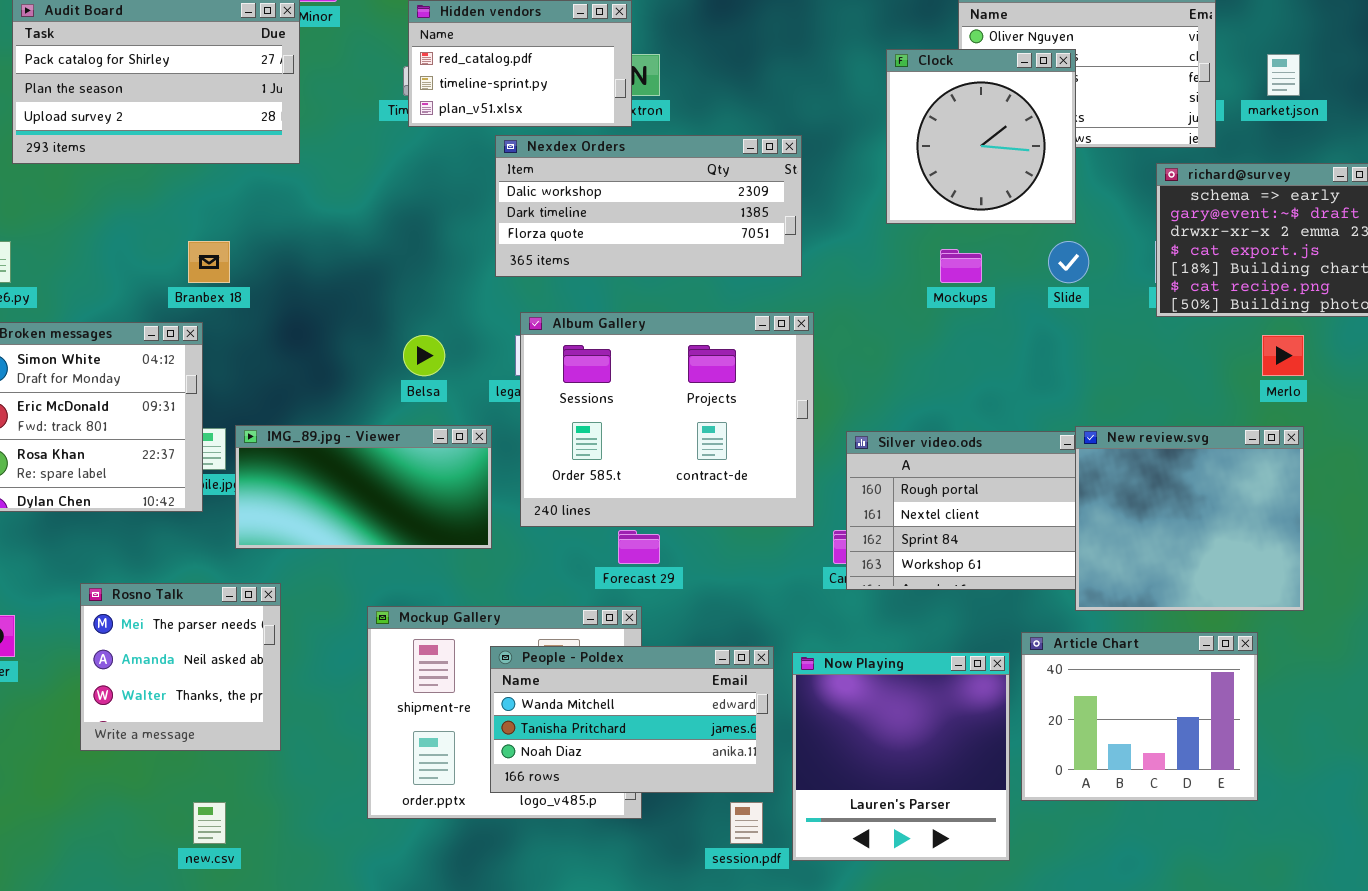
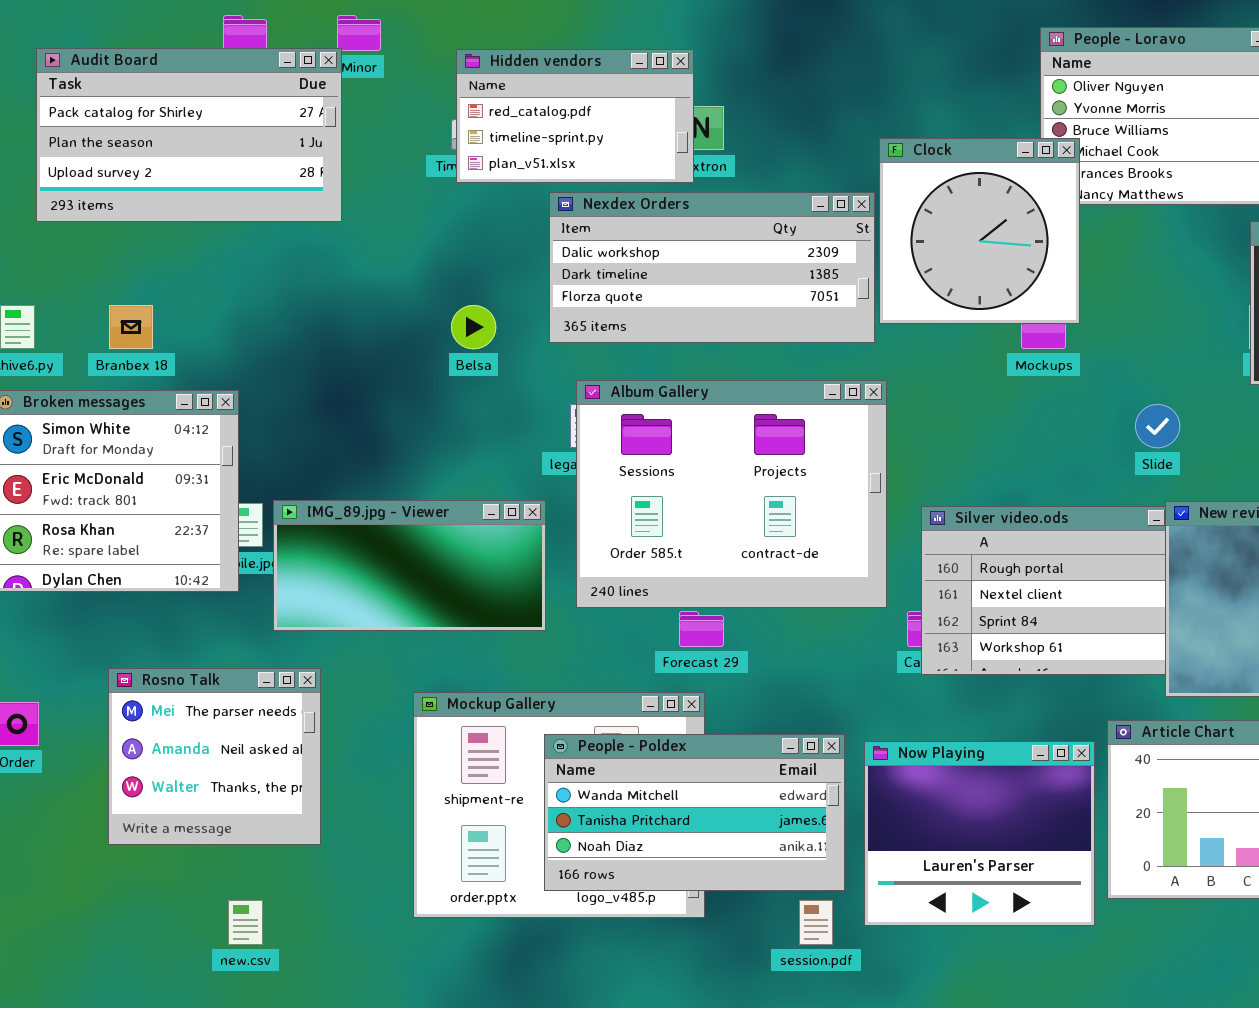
Clock: [886,49,1076,224] -> [879,138,1080,324], moved
Branbex 18: [188,241,230,283] -> [109,305,153,349], moved
Slide: [1048,241,1089,283] -> [1135,404,1180,448], moved
Belsa: [403,335,445,376] -> [451,305,496,349], moved
Now Playing: [792,652,1010,861] -> [864,741,1095,926], resized

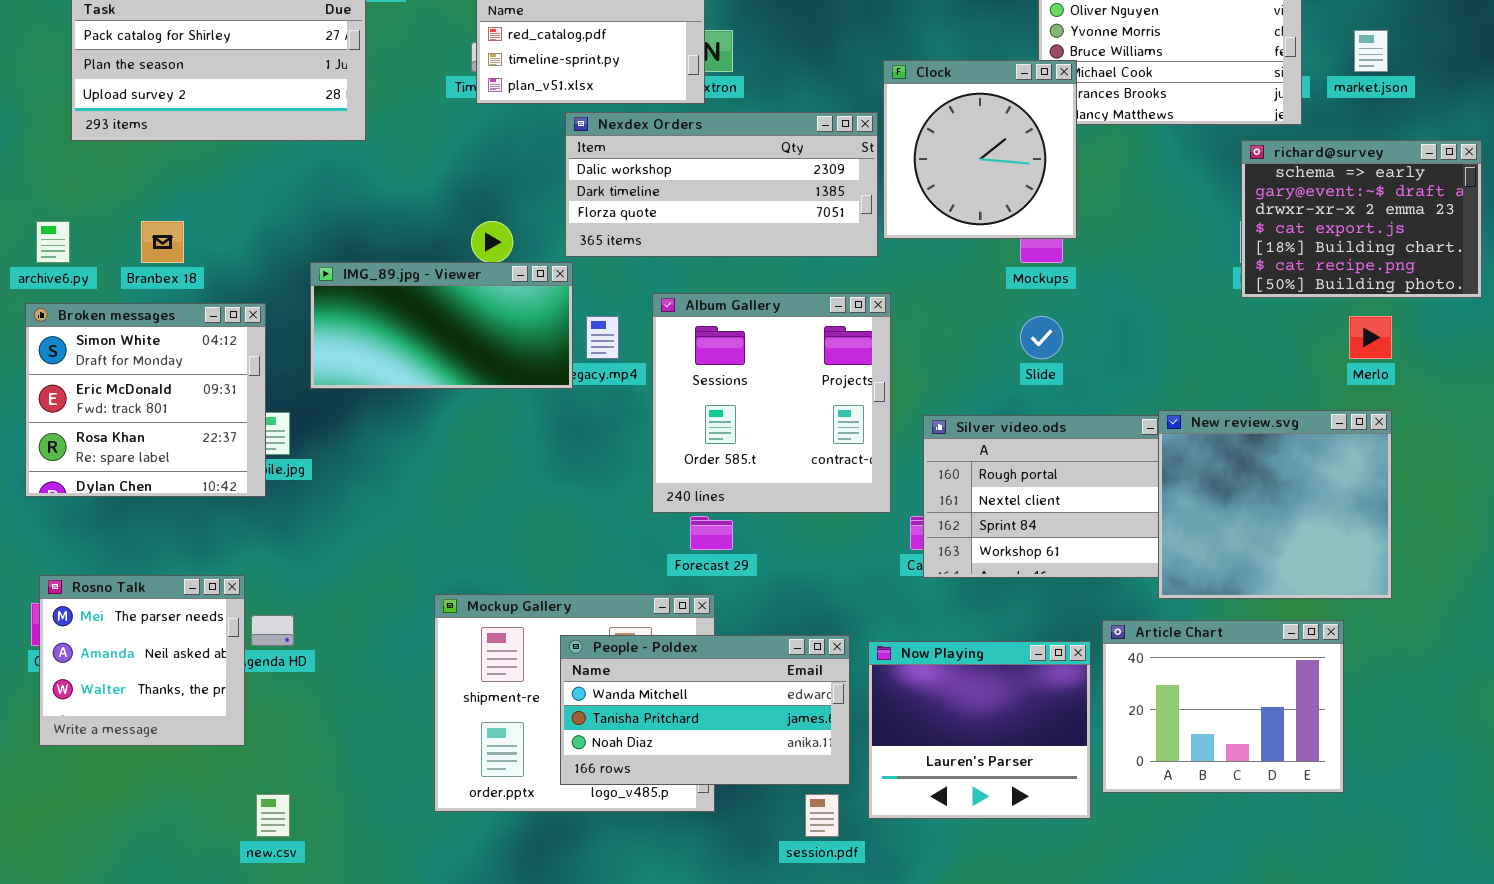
Album Gallery: [576,380,887,608] -> [652,293,891,513], resized
Slide: [1135,404,1180,448] -> [1020,316,1063,359], moved
IMG_89.jpg - Viewer: [273,500,546,631] -> [310,262,573,389], moved
Rosno Talk: [108,668,321,845] -> [39,575,245,746], moved

